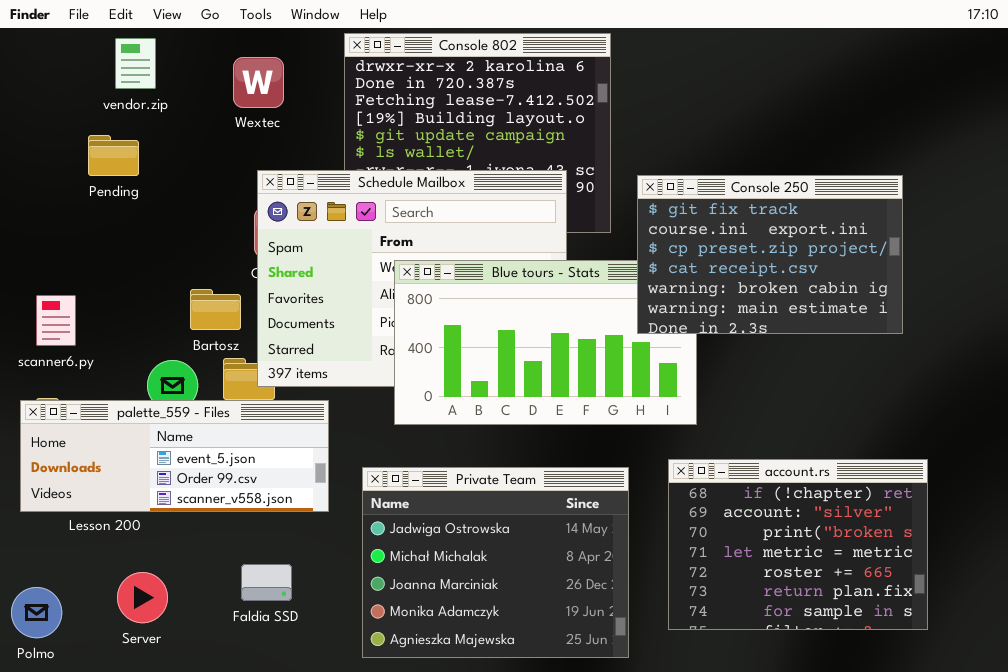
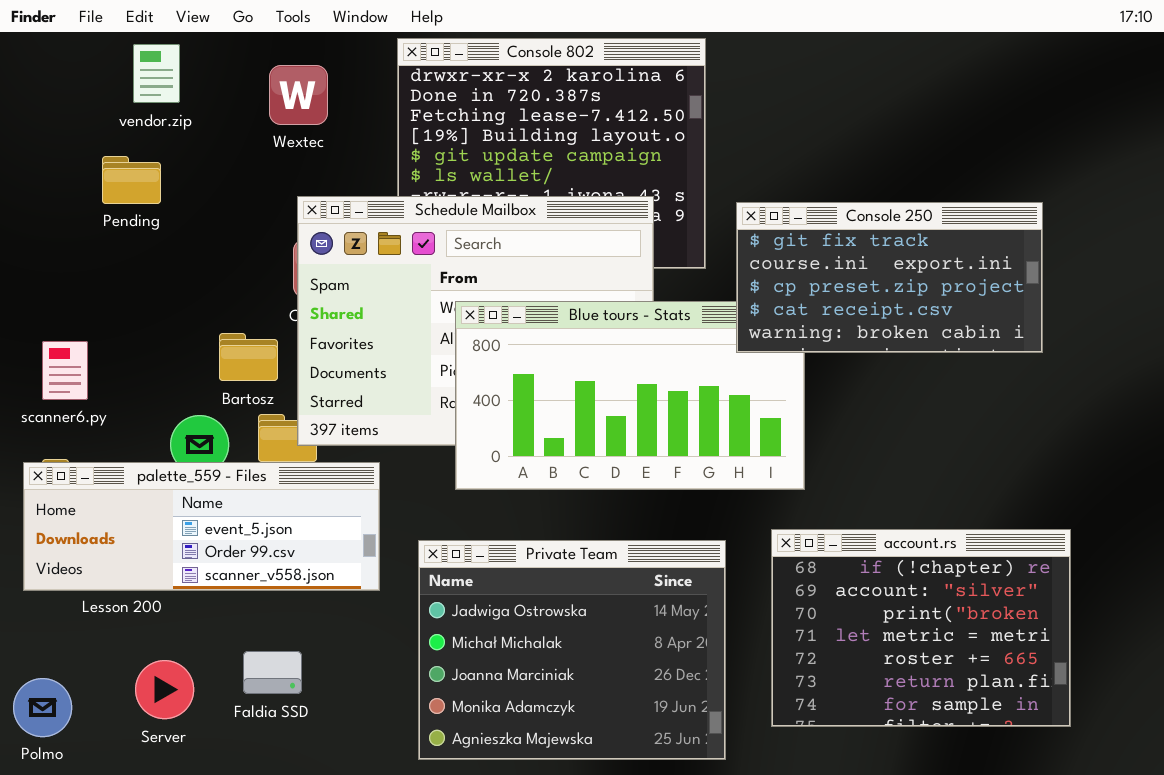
Console 250: [637,175,903,334] -> [736,202,1043,353], resized
Faldia SSD: [241,564,292,601] -> [243,651,302,694], moved

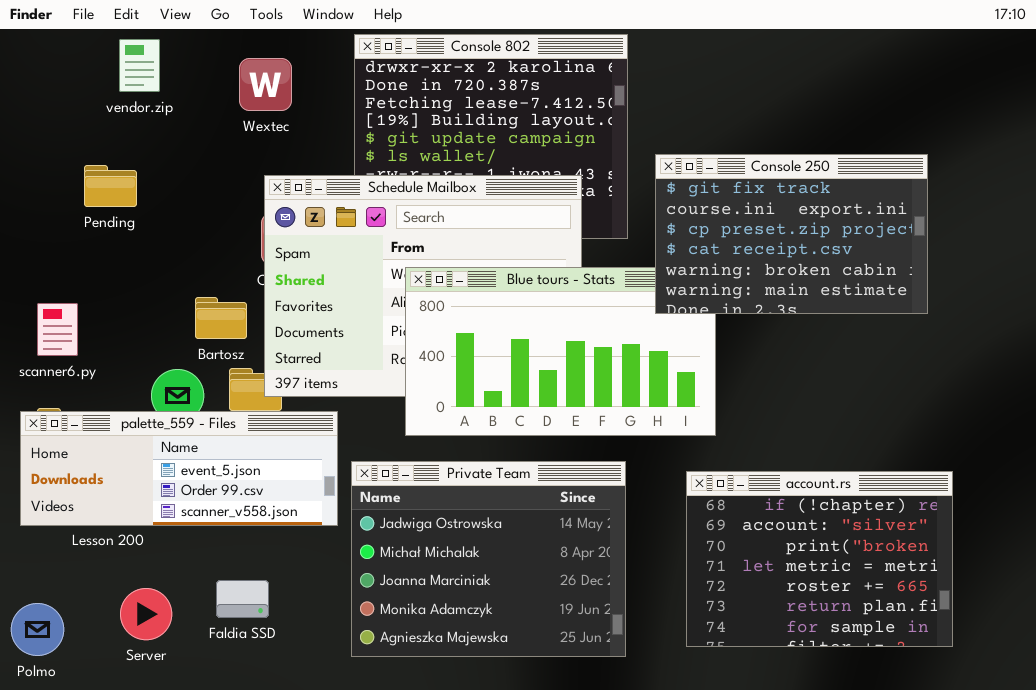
Pending: [102,156,161,204] -> [84,165,137,207], moved
Console 250: [736,202,1043,353] -> [655,154,928,314], resized
Private Team: [418,540,726,760] -> [351,461,626,657], moved

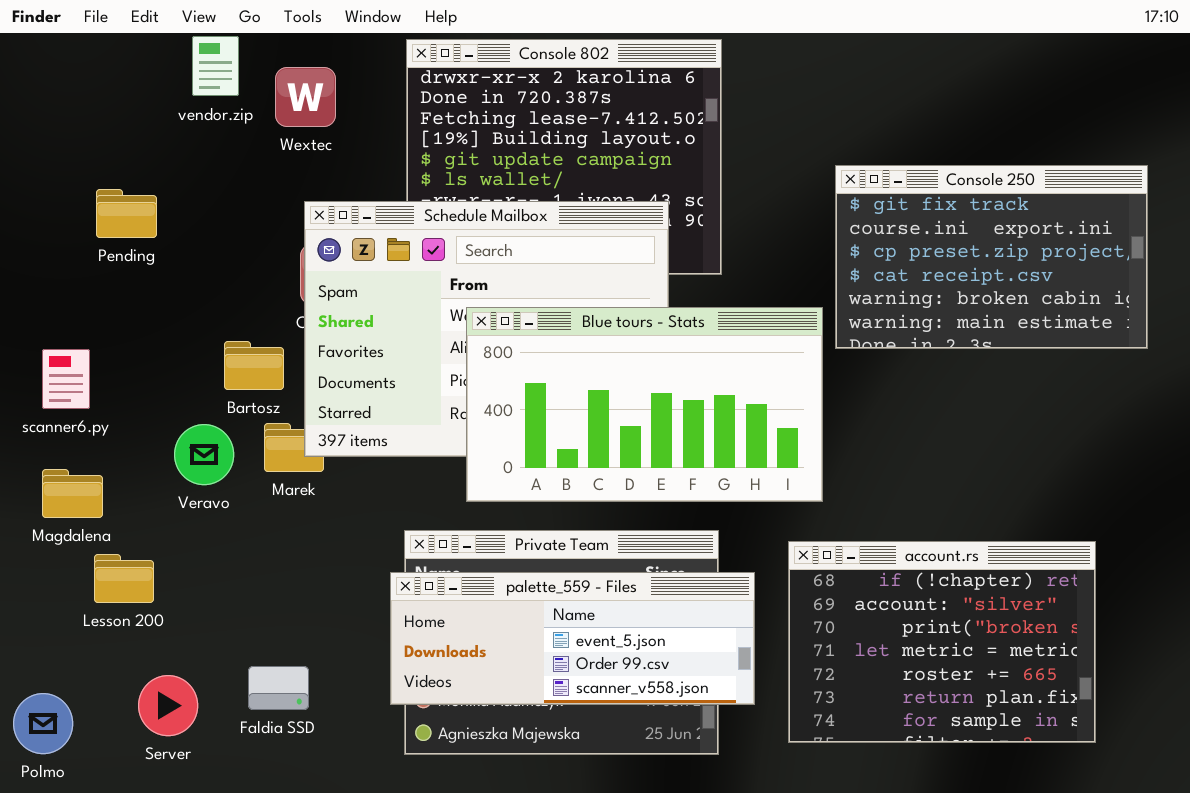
vendor.zip: [119,39,160,92] -> [192,36,239,96], moved
Console 250: [655,154,928,314] -> [835,165,1148,349], moved
palette_559 - Files: [20,411,338,526] -> [390,572,755,705], moved

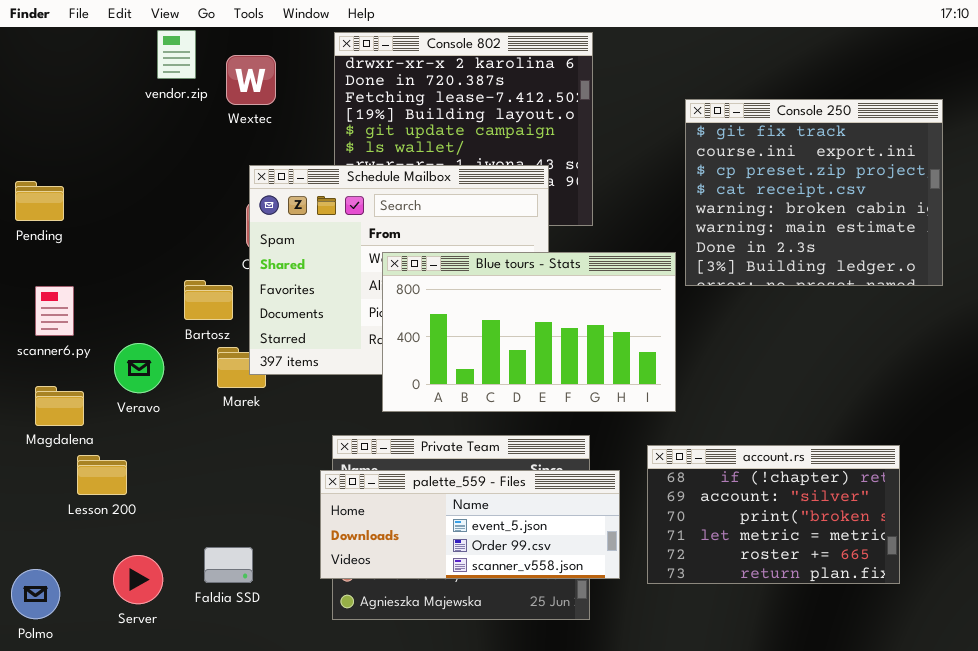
Console 250: [835,165,1148,349] -> [685,99,943,286], resized
Pending: [96,189,157,238] -> [15,181,64,221], moved
Veravo: [174,424,234,485] -> [114,343,164,393], moved
account.rs: [788,541,1096,743] -> [647,445,900,584], resized

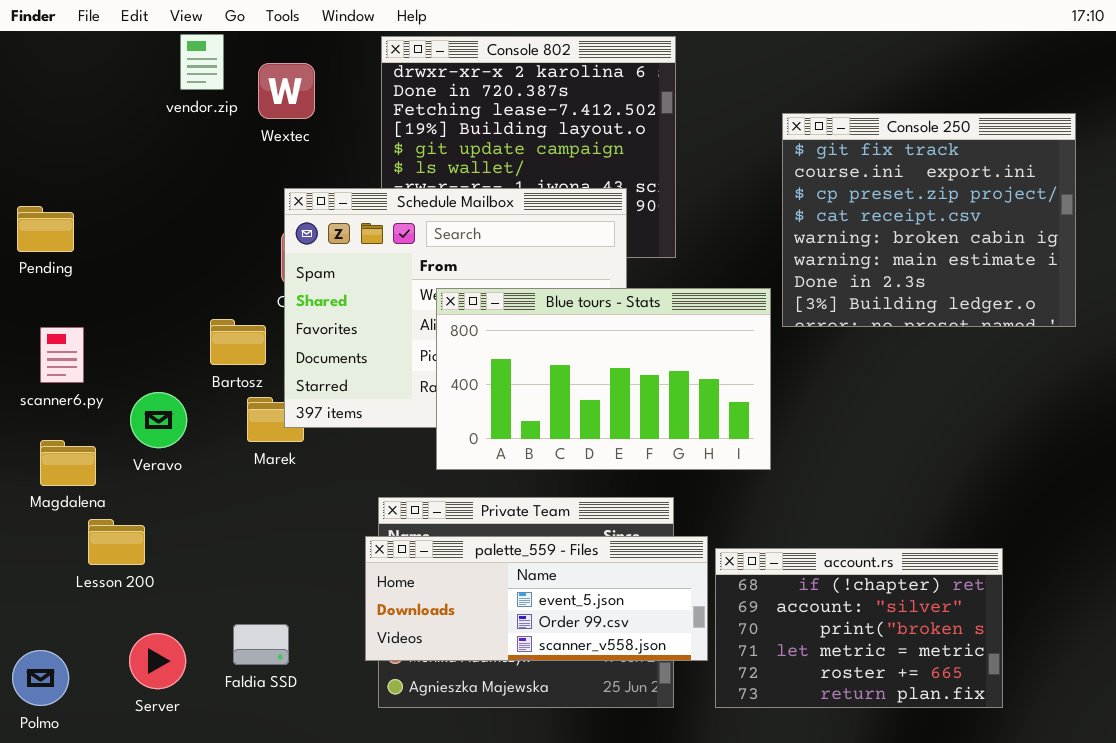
account.rs: [647,445,900,584] -> [715,548,1003,708], moved

